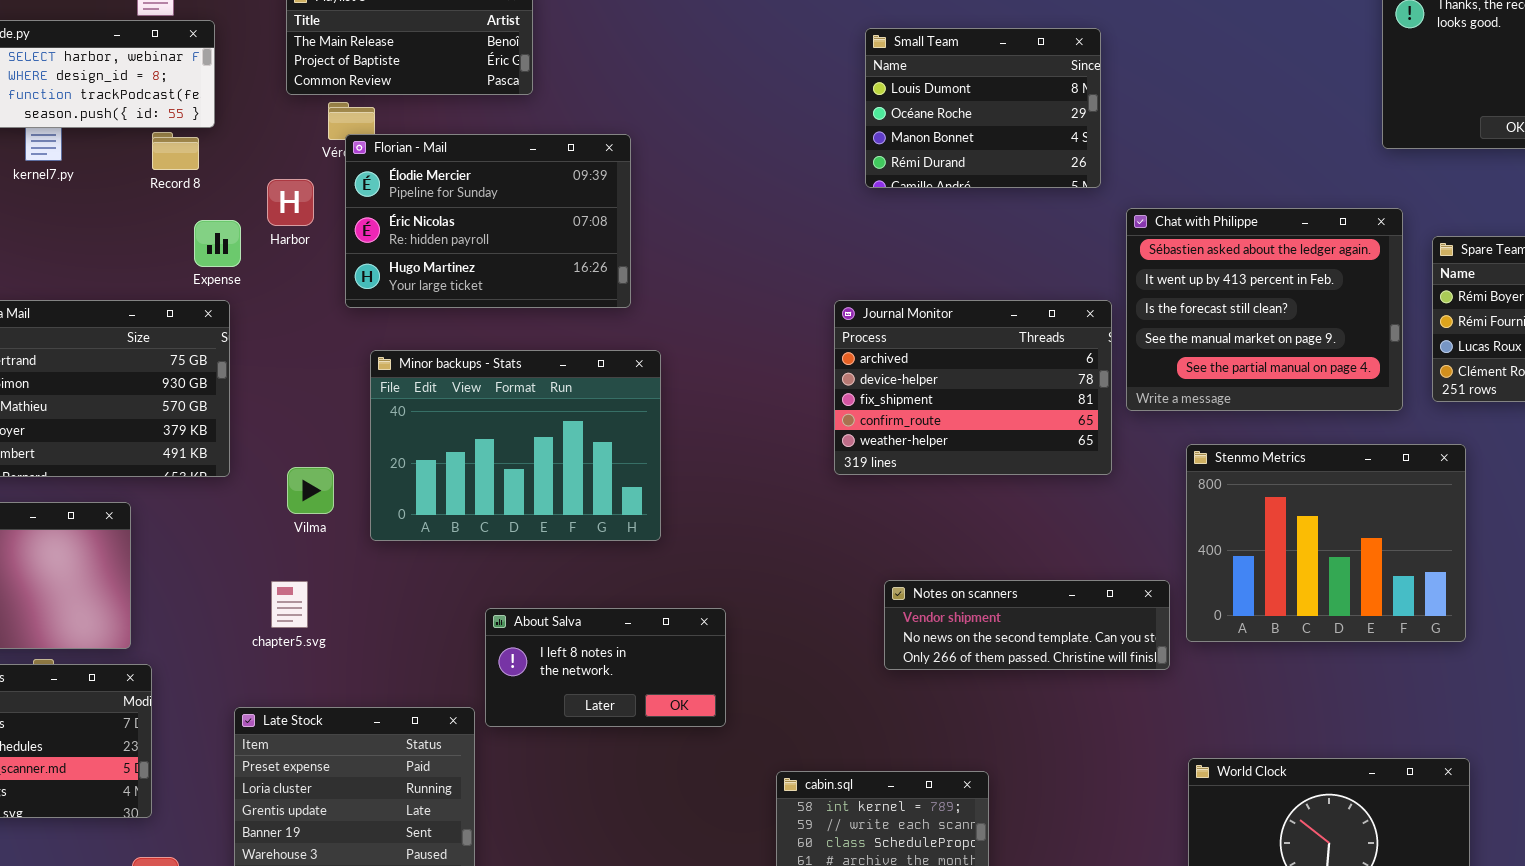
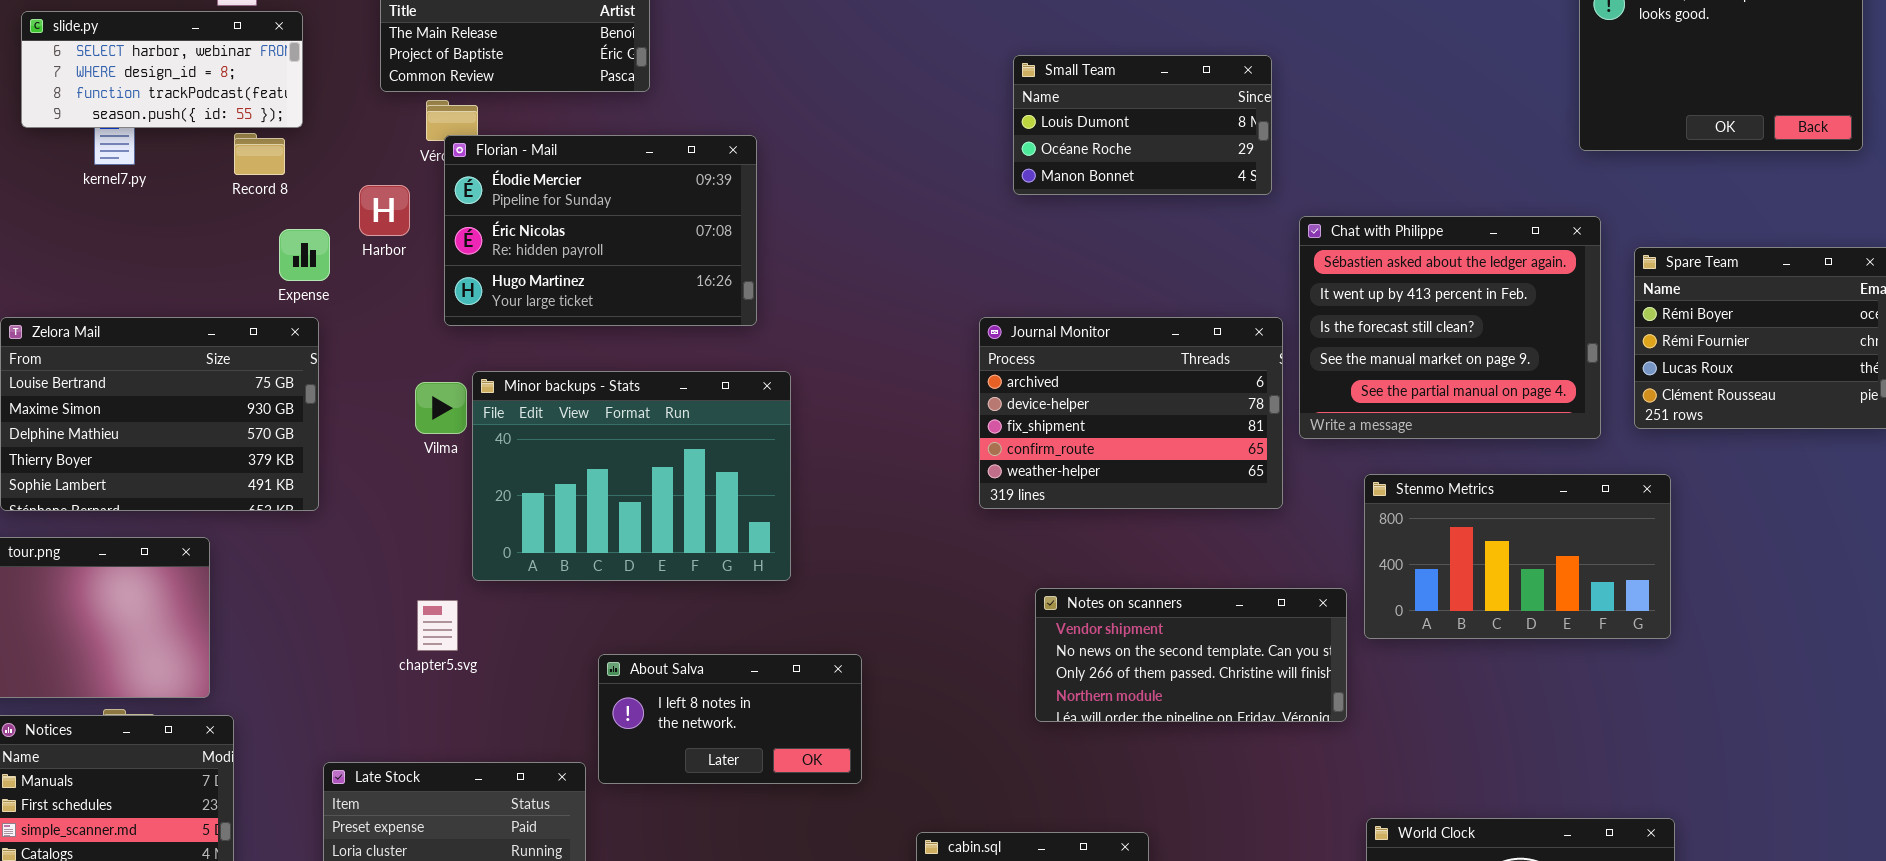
Small Team: [865,28,1101,188] -> [1013,55,1272,195], resized
Stenmo Metrics: [1186,444,1466,642] -> [1364,474,1671,639], resized
Vilma: [287,467,334,514] -> [415,382,467,434], moved
Notes on scanners: [884,580,1170,670] -> [1035,588,1347,722], resized
chapter5.svg: [271,581,308,628] -> [417,600,458,651], moved

